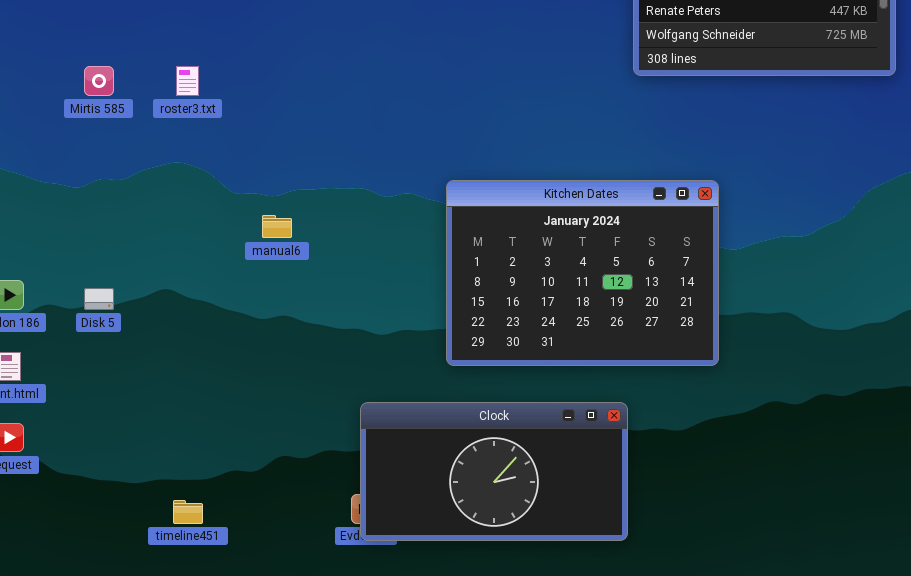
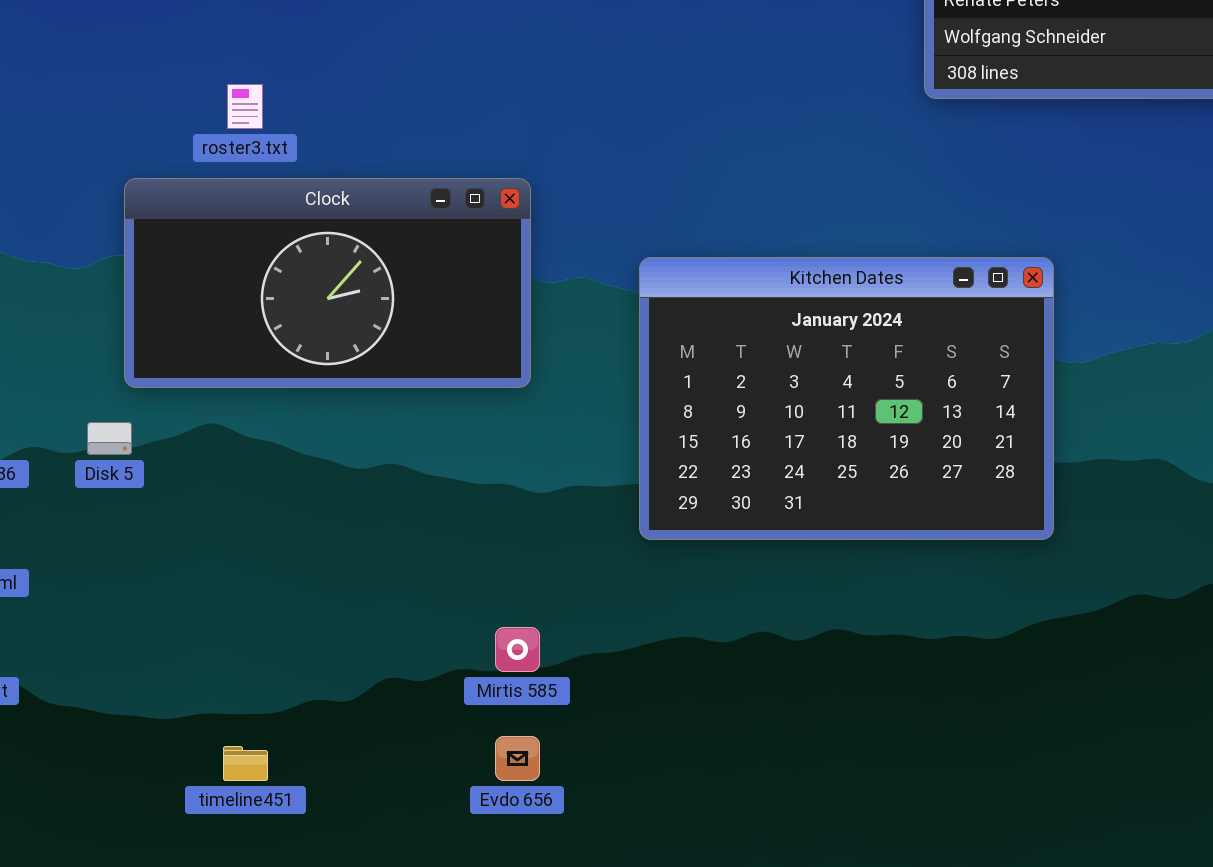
Mirtis 585: [84,66,114,96] -> [495,627,540,672], moved
Clock: [360,402,628,541] -> [124,178,531,388], moved

